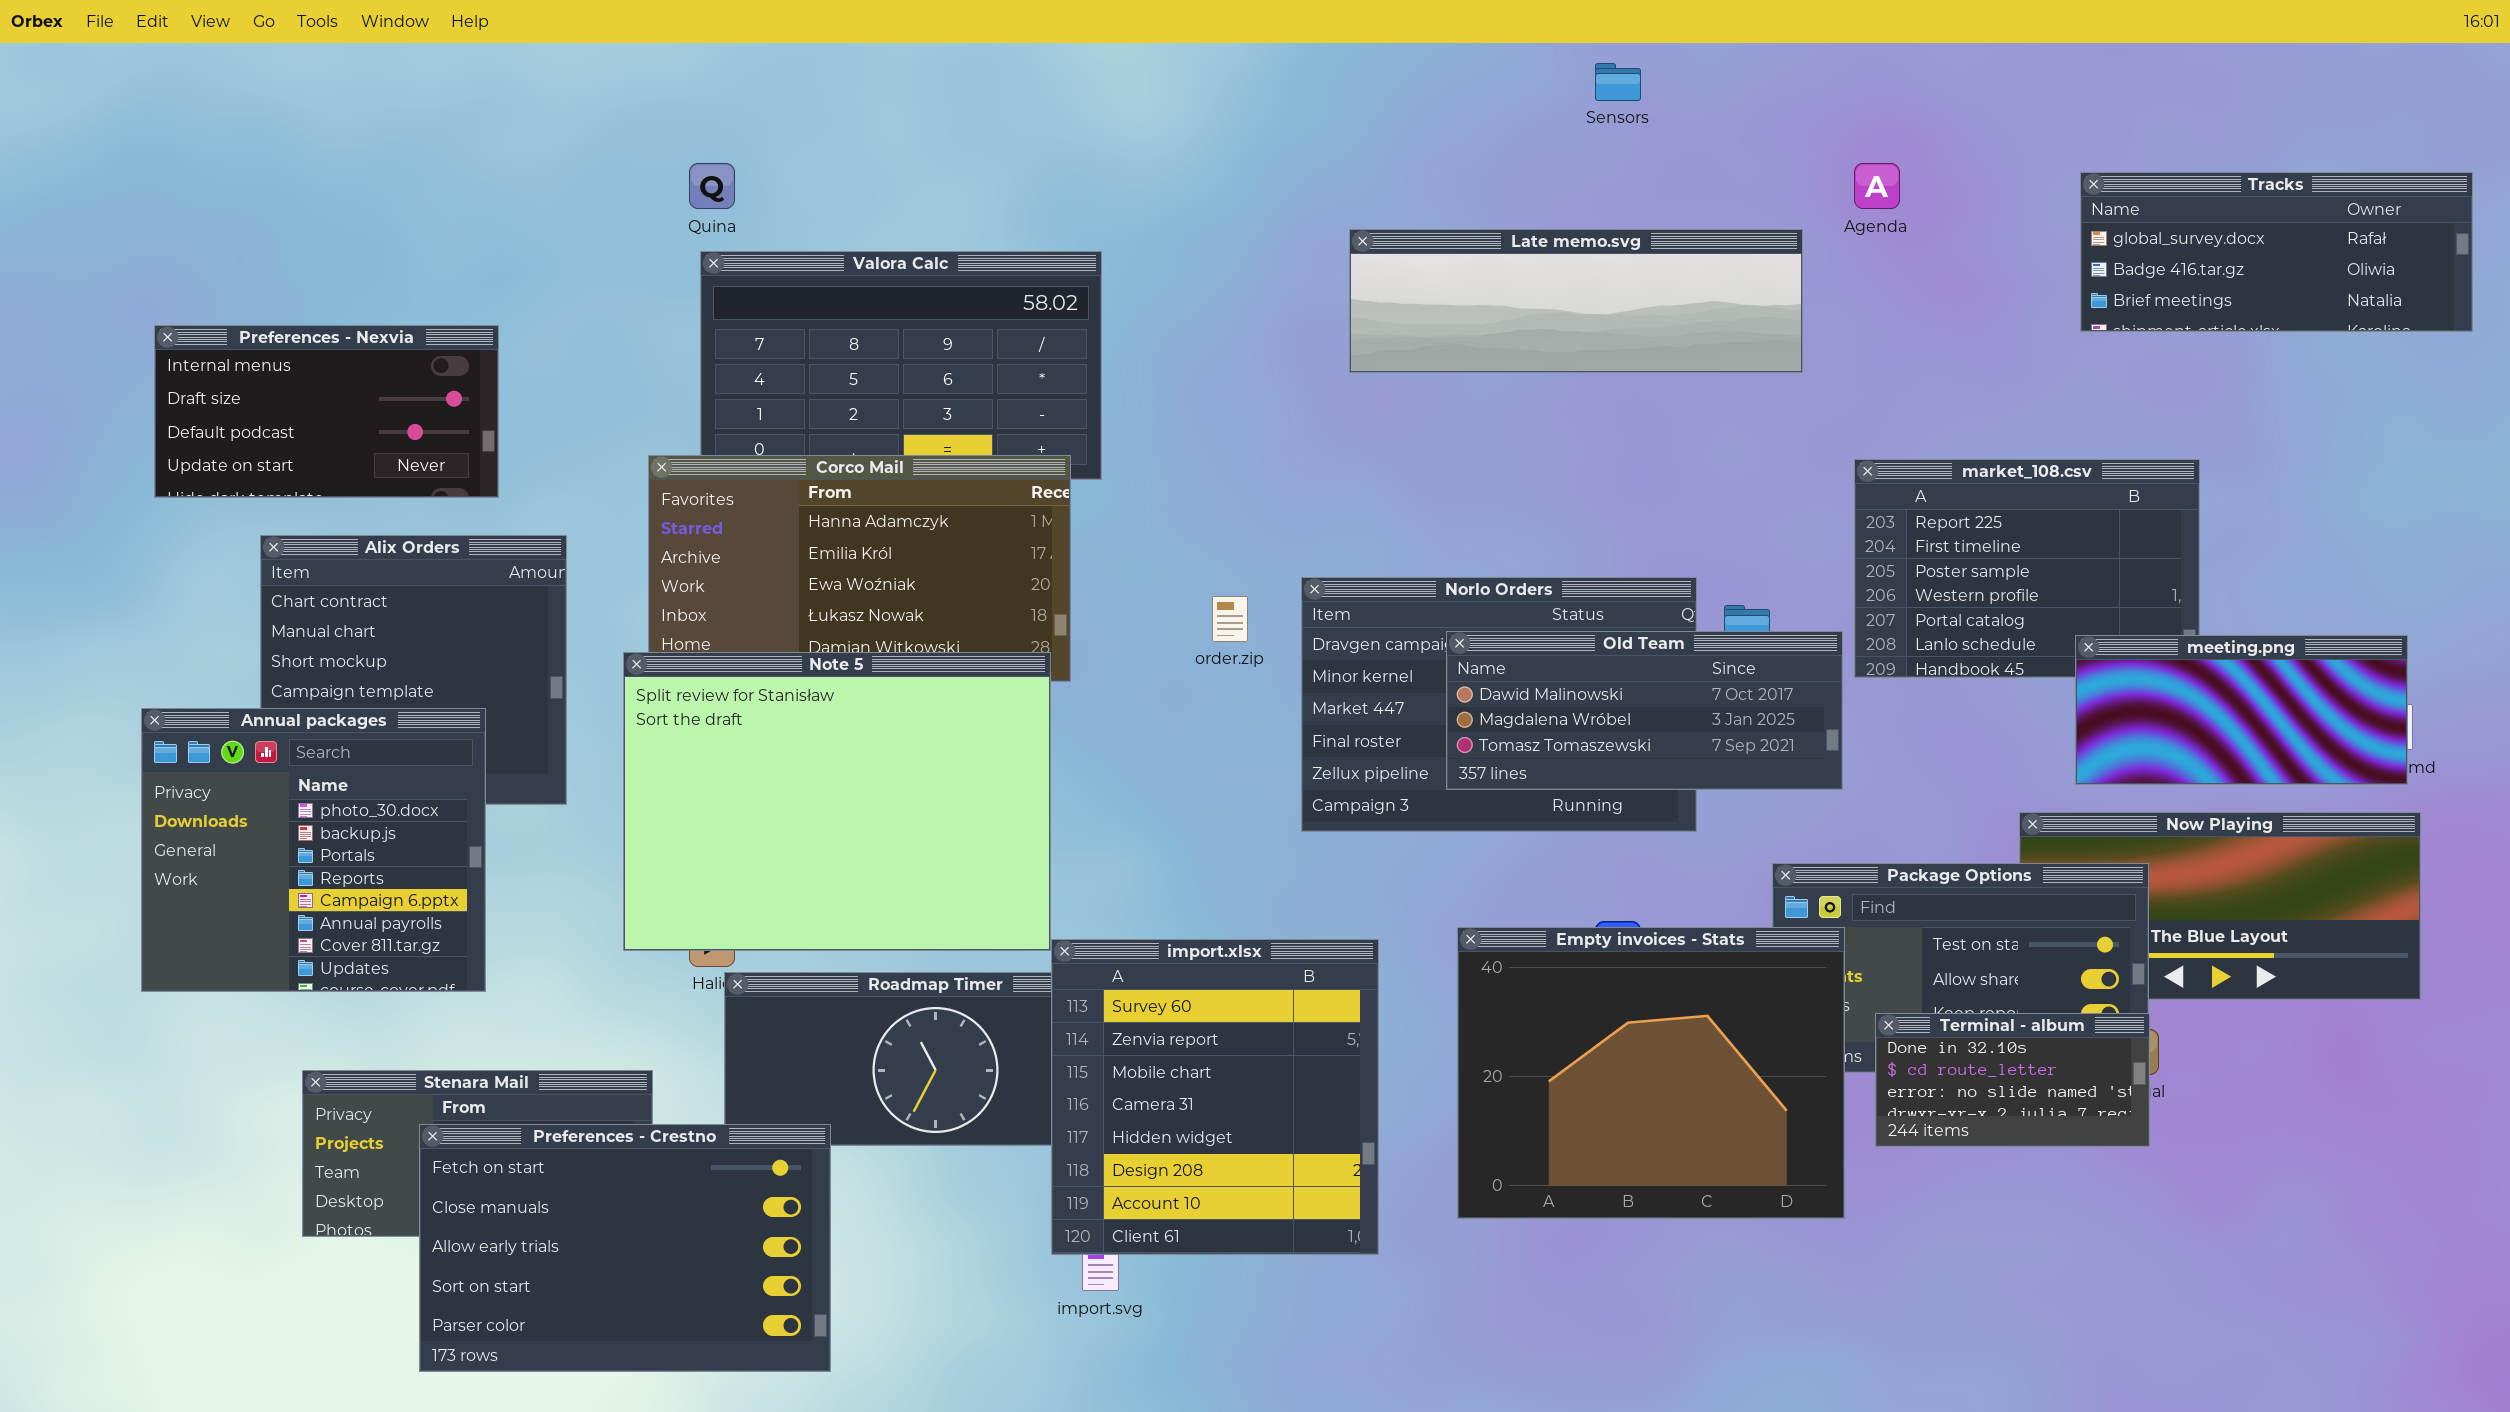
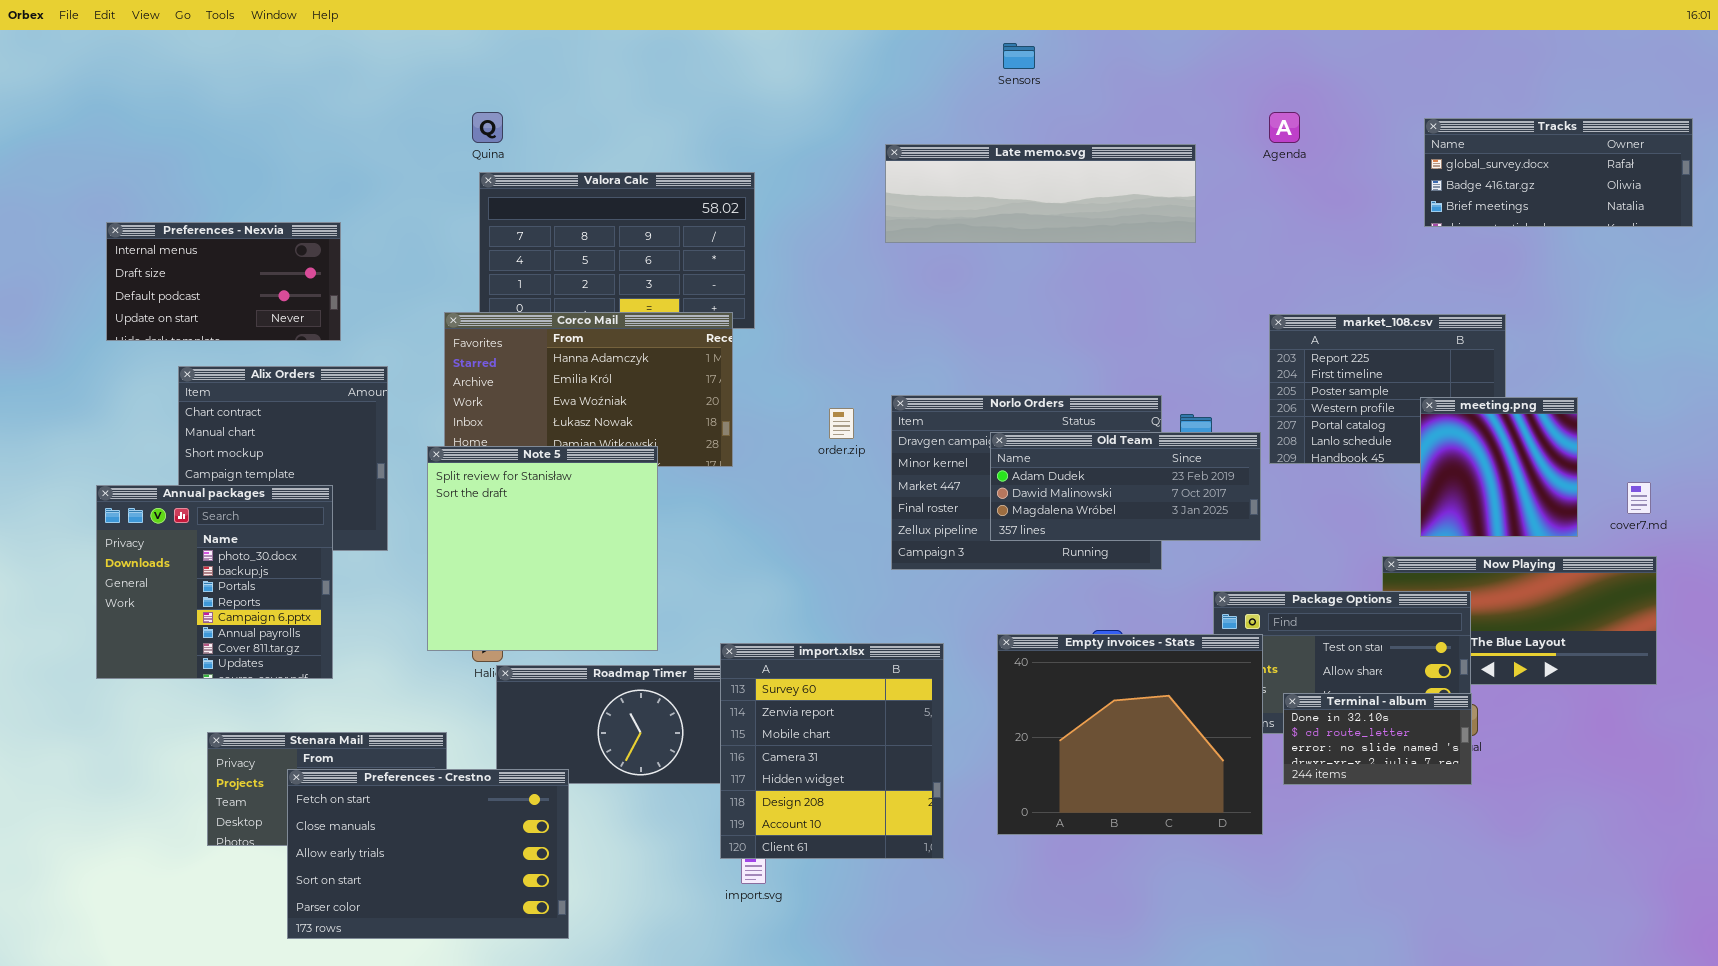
Sensors: [1595,63,1641,101] -> [1003,43,1035,69], moved
Late memo.svg: [1349,229,1803,373] -> [885,144,1196,243], moved
Old Team: [1446,631,1843,790] -> [990,432,1261,541], scrolled up 1 row
meeting.png: [2075,635,2408,785] -> [1420,397,1578,537], resized
Note 5: [623,652,1051,951] -> [427,446,658,651], resized

